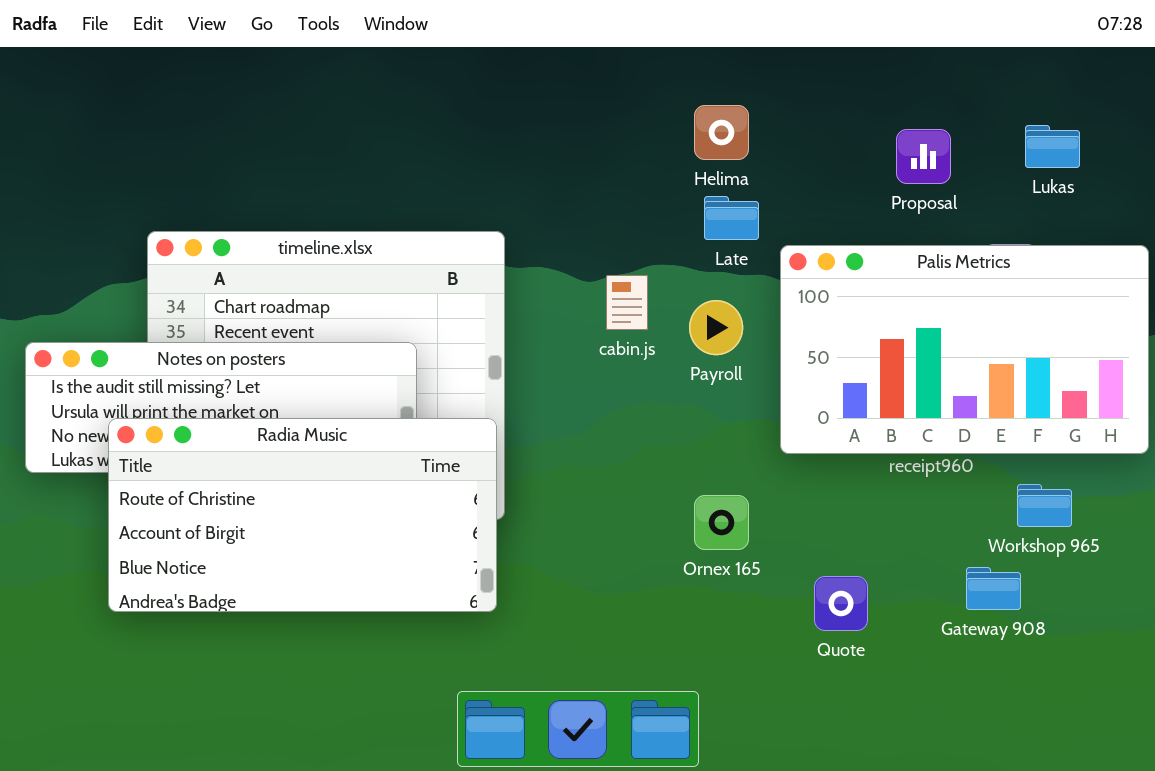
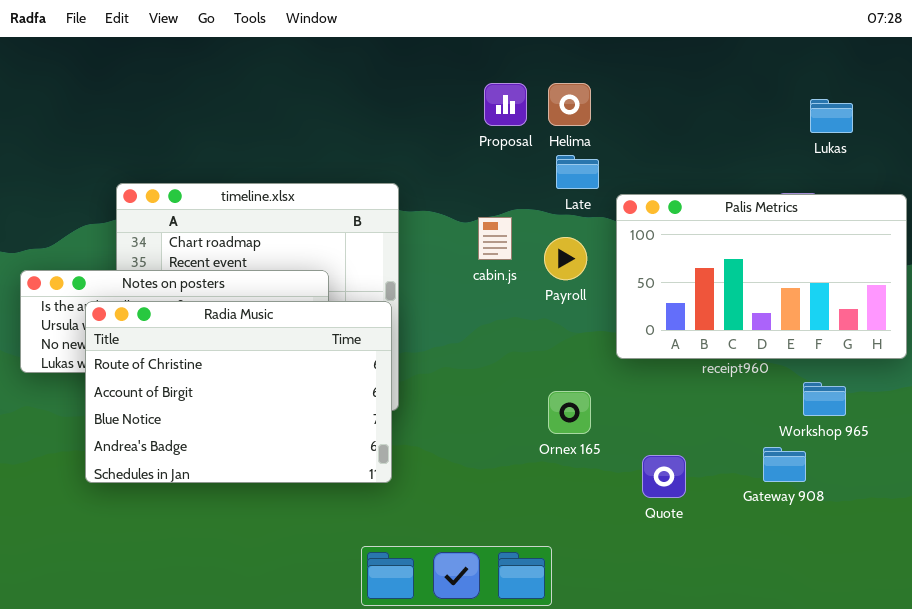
Proposal: [896,129,951,184] -> [484,83,527,126], moved
Radia Music: [108,418,497,612] -> [85,301,392,483], resized

